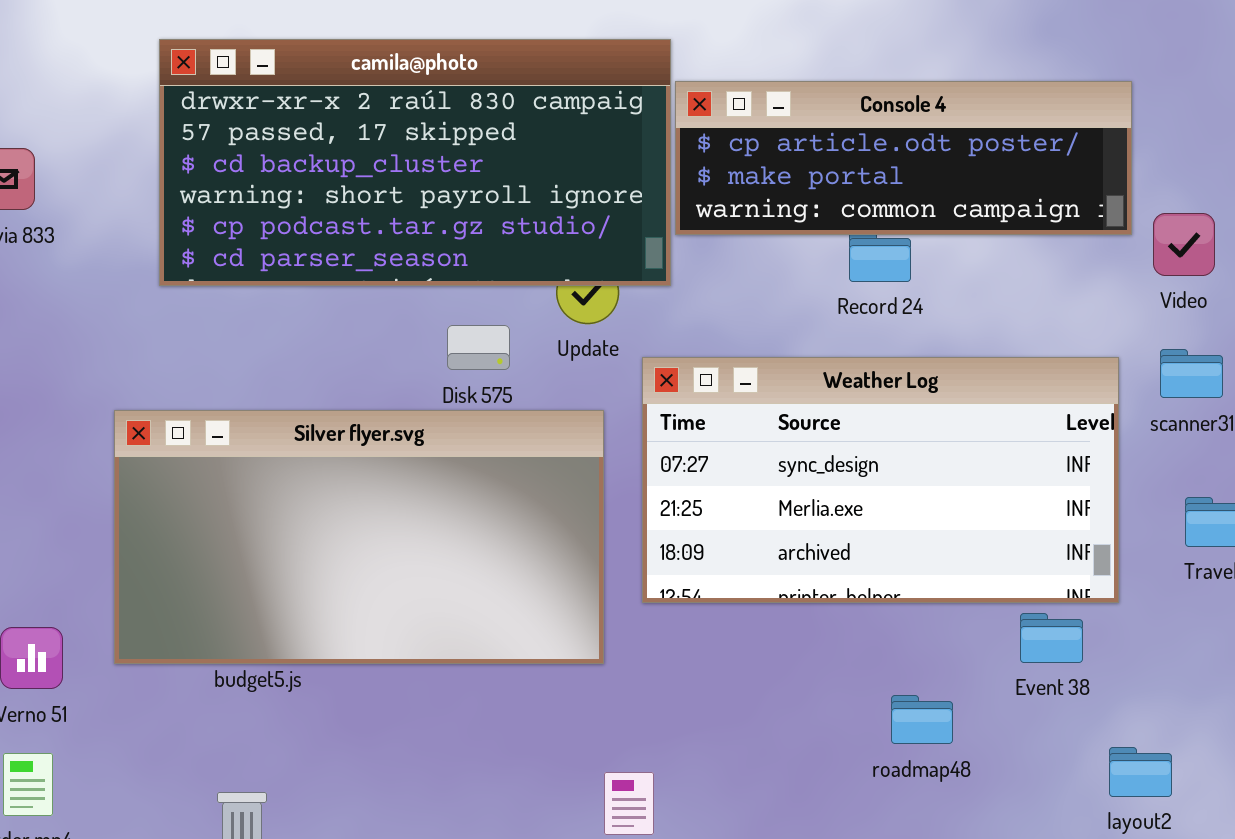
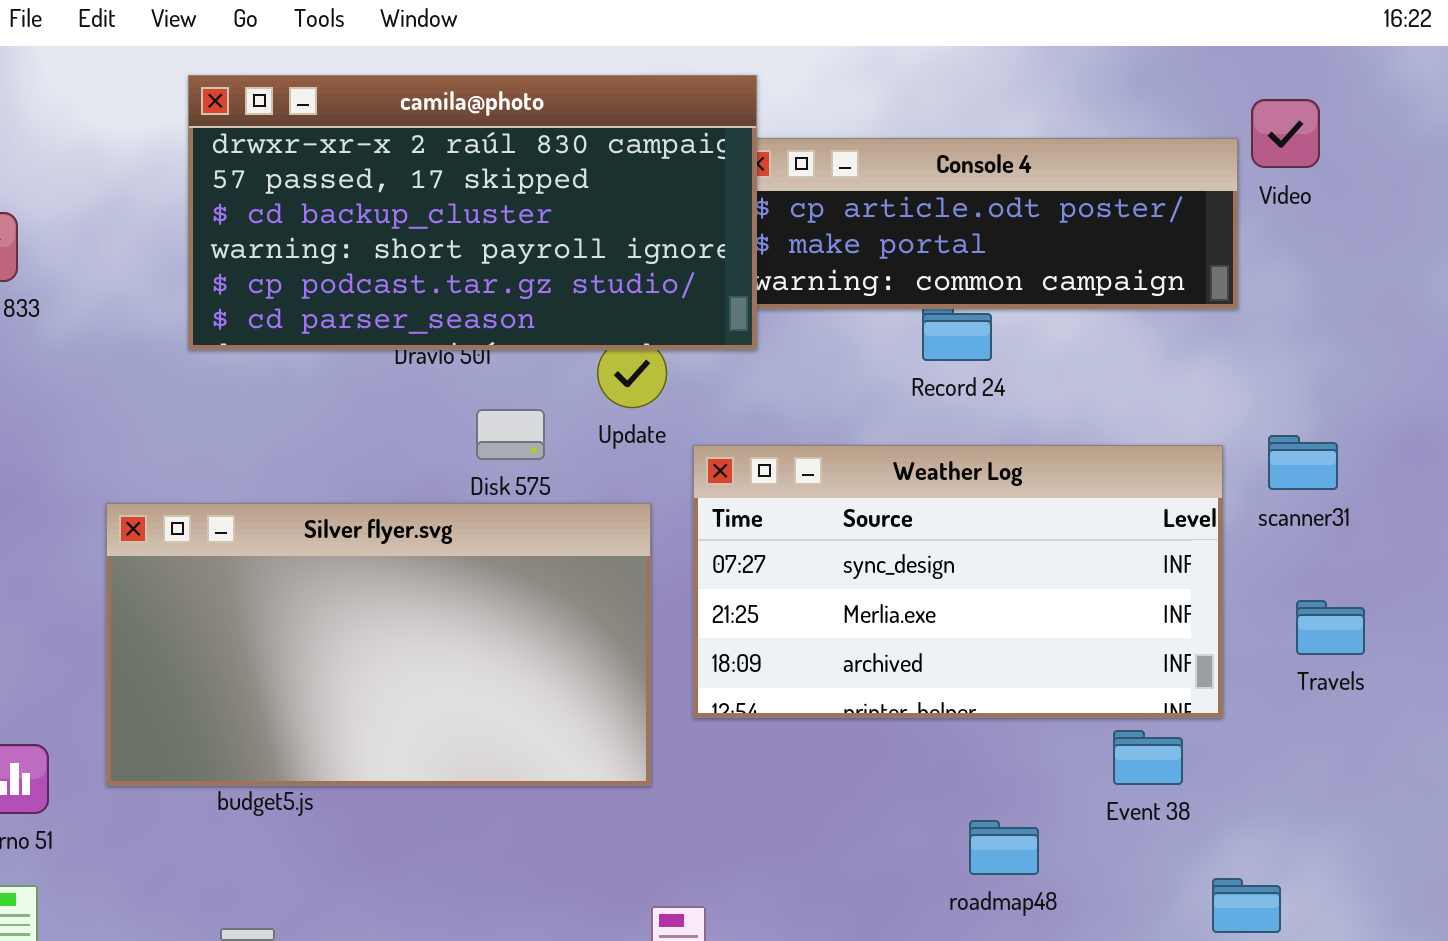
camila@photo: [159,39,671,286] -> [188,75,757,350], moved
Video: [1153,213,1215,276] -> [1251,99,1320,168], moved

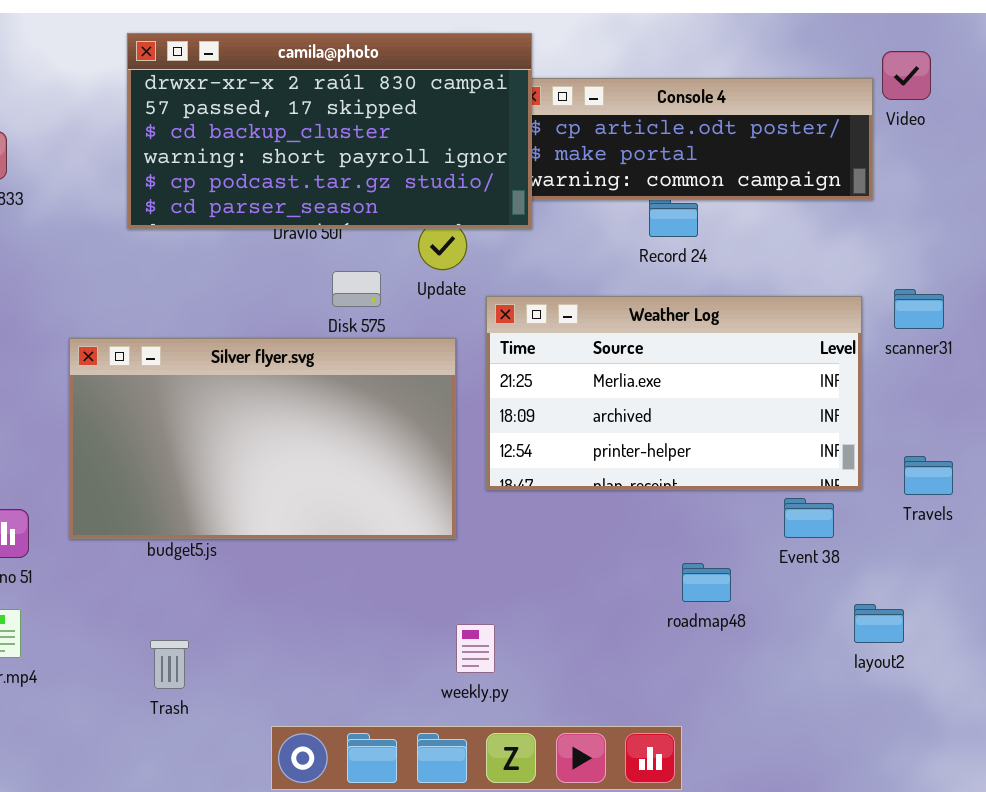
Weather Log: [693,445,1223,718] -> [486,296,862,490], scrolled down 1 row
Travels: [1296,600,1365,655] -> [904,456,953,495], moved

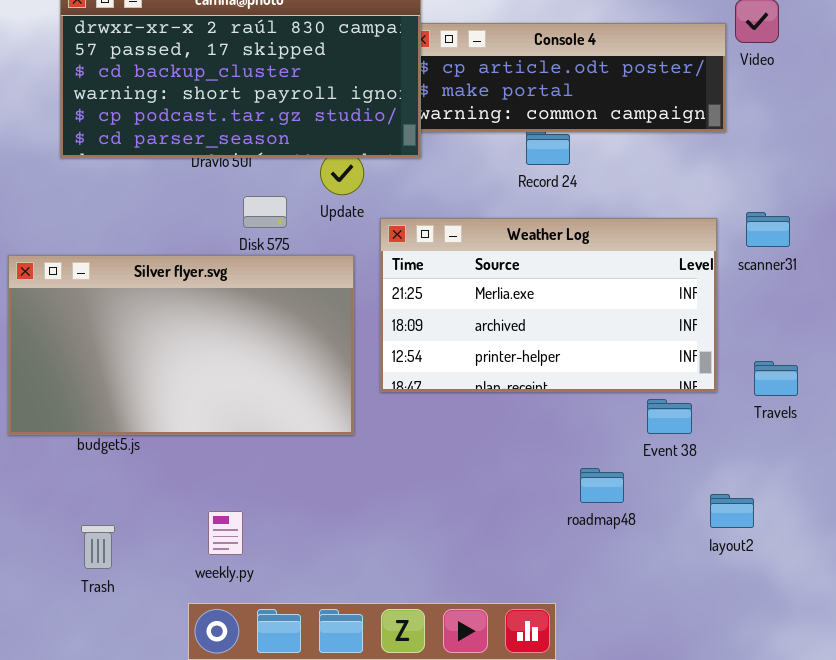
roadmap48: [682,563,731,602] -> [580,468,624,503], moved
weekly.py: [456,624,495,673] -> [208,511,243,555], moved

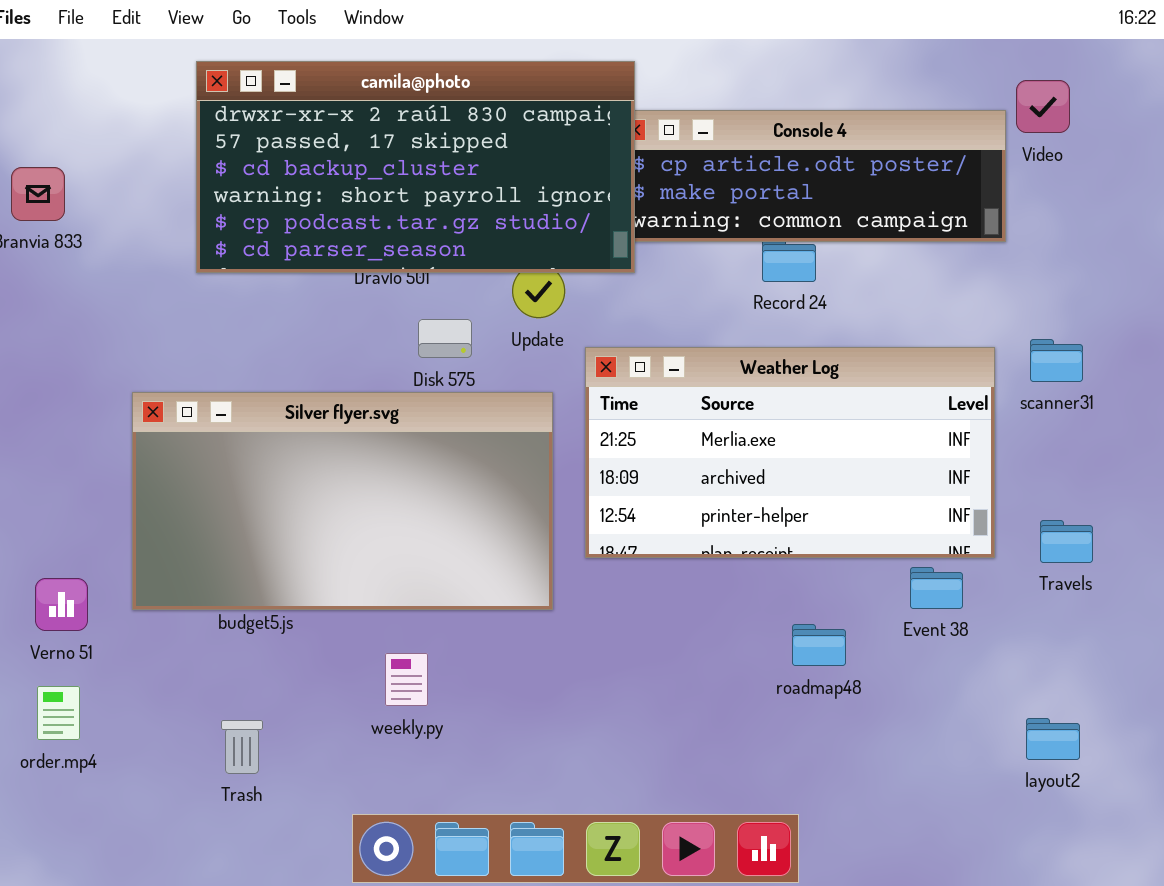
roadmap48: [580,468,624,503] -> [792,624,846,666], moved
layout2: [710,494,754,528] -> [1026,718,1080,760], moved
weekly.py: [208,511,243,555] -> [385,653,428,706], moved

